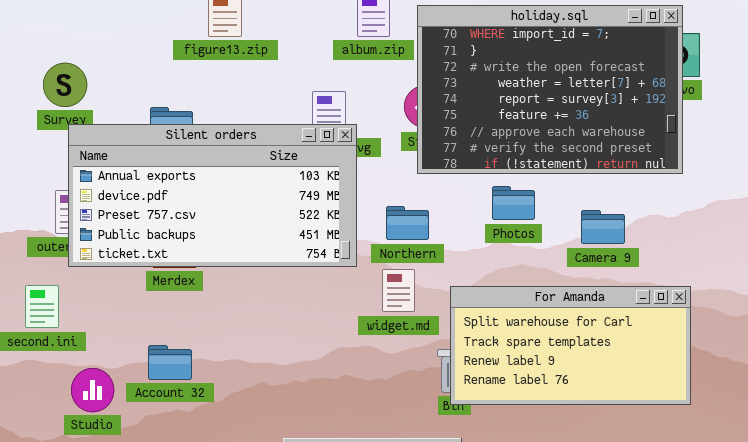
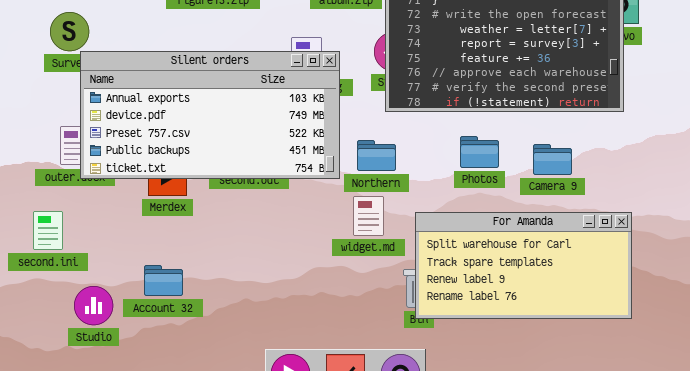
Silent orders: [68,124,357,267] -> [80,51,340,179], moved
Photos: [492,186,535,220] -> [460,136,499,168], moved

